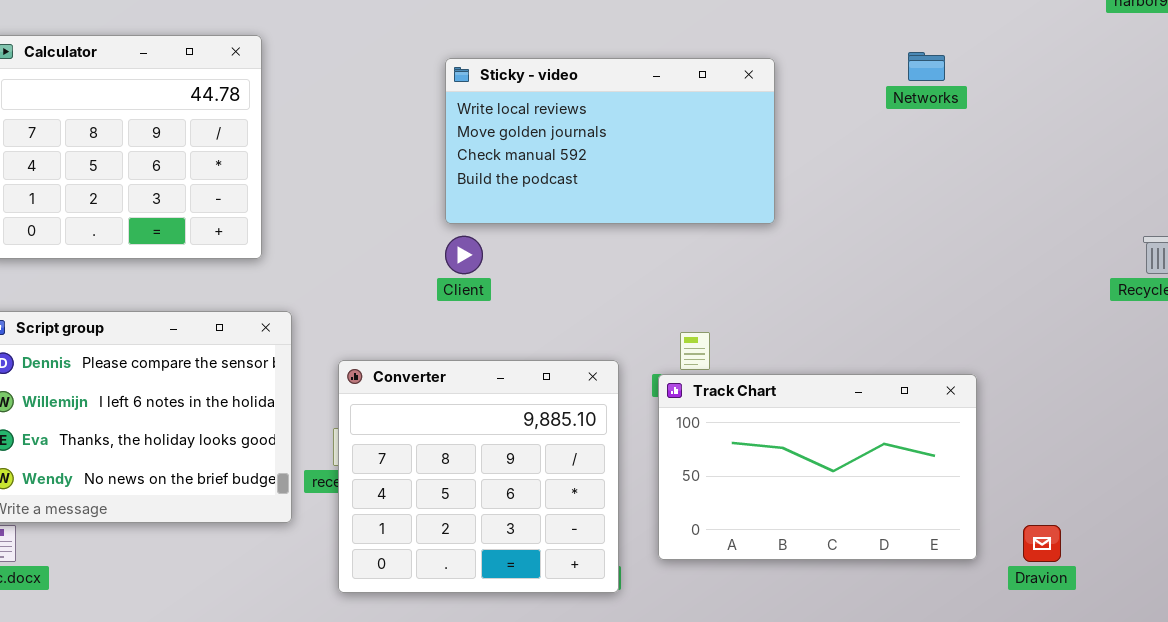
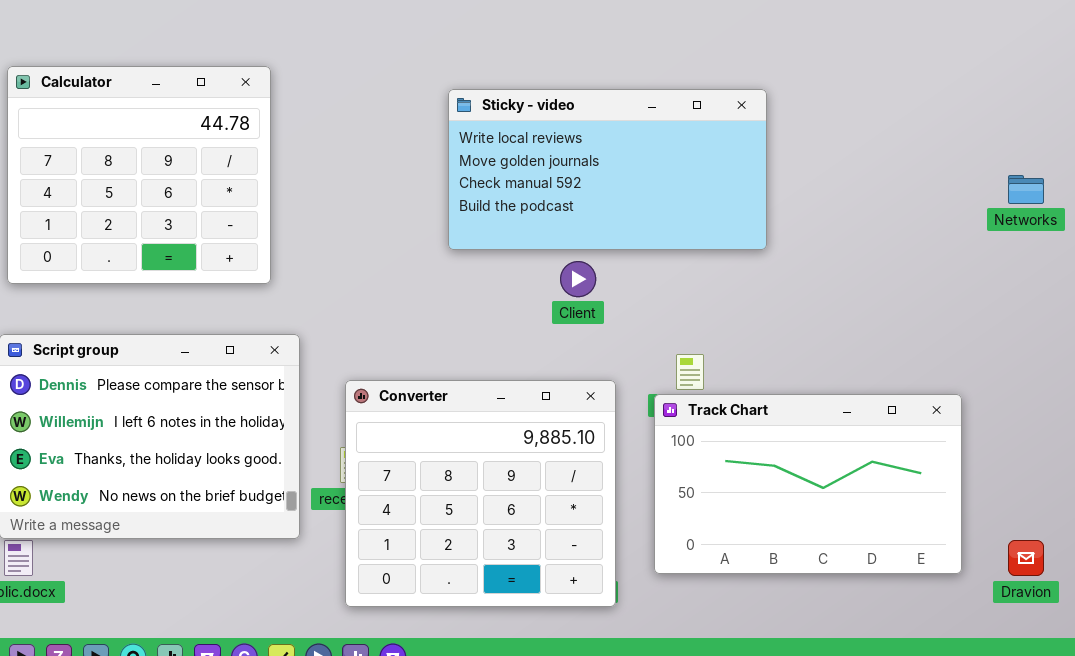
Networks: [908,52,945,81] -> [1008,175,1044,204], moved
Client: [445,236,483,274] -> [560,261,596,297], moved

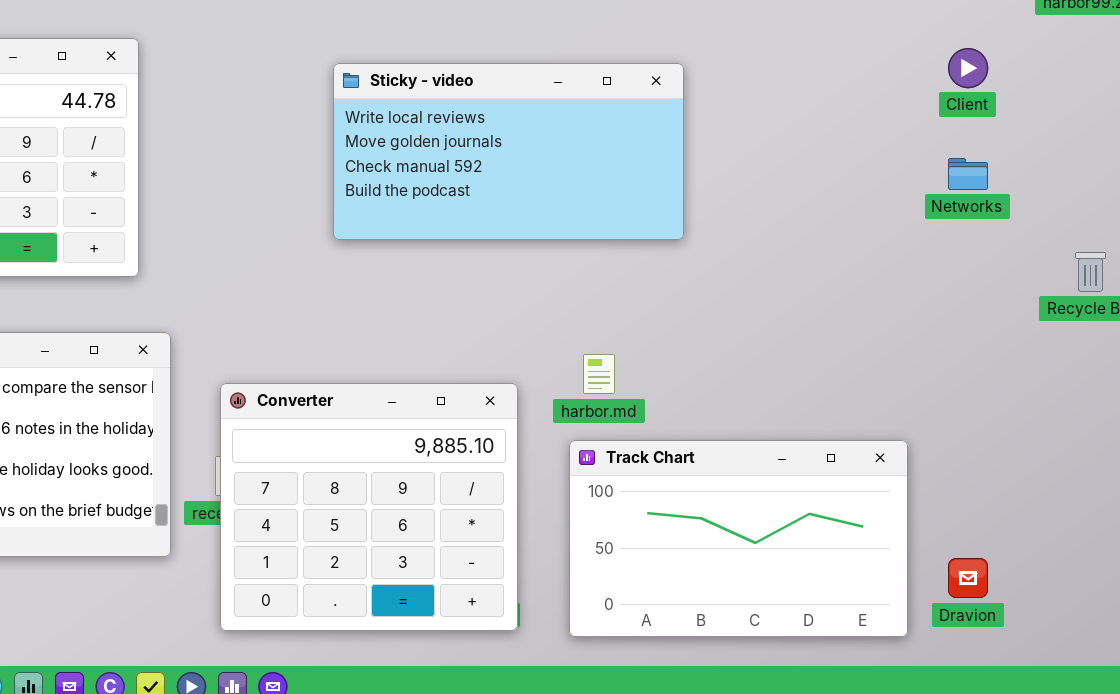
Client: [560,261,596,297] -> [948,48,988,88], moved
Track Chart: [654,394,962,574] -> [569,440,908,637], moved

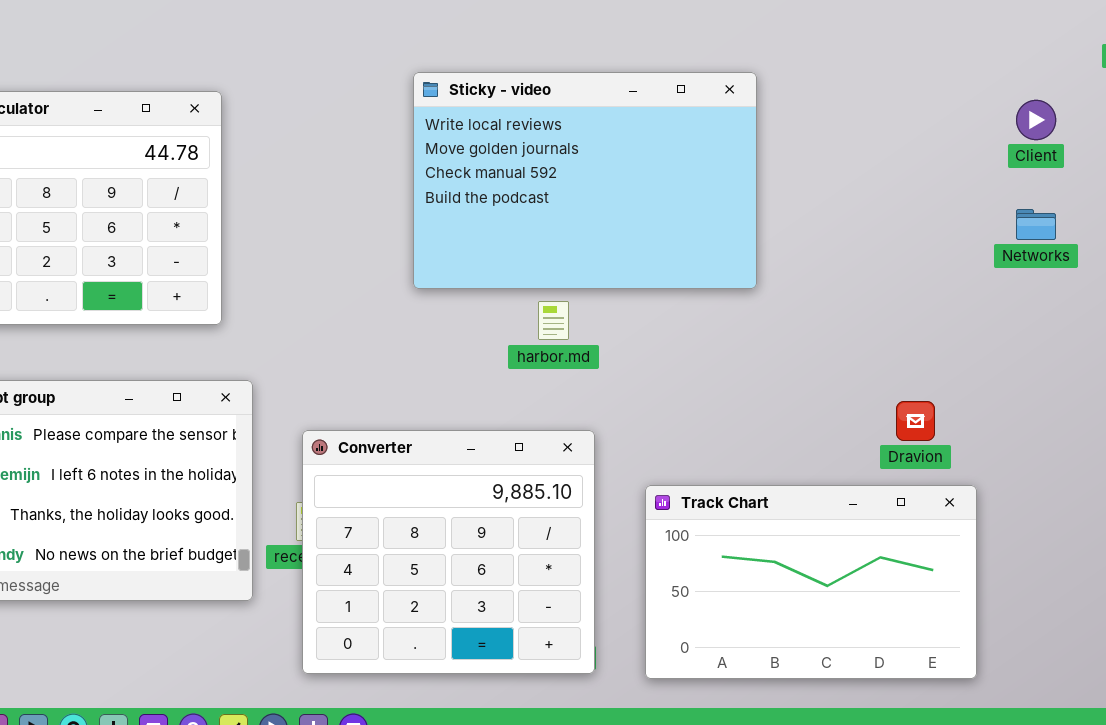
Sticky - video: [333,63,684,240] -> [413,72,757,289], resized
harbor.md: [583,354,615,394] -> [538,301,569,340], moved
Dravion: [948,558,988,598] -> [896,401,935,441], moved

